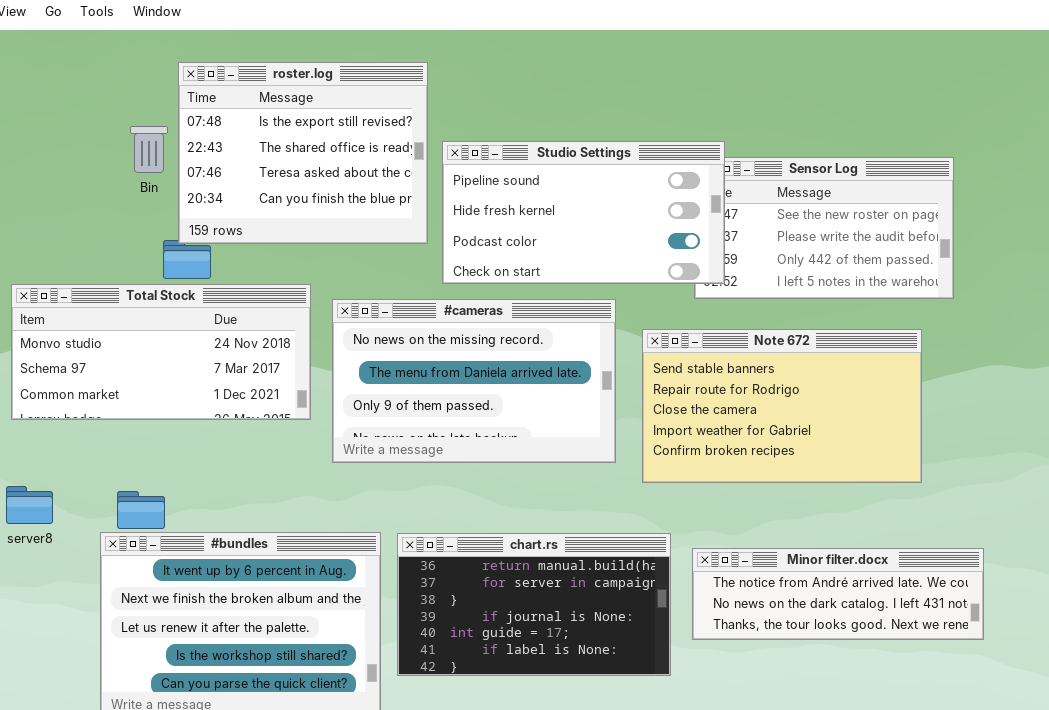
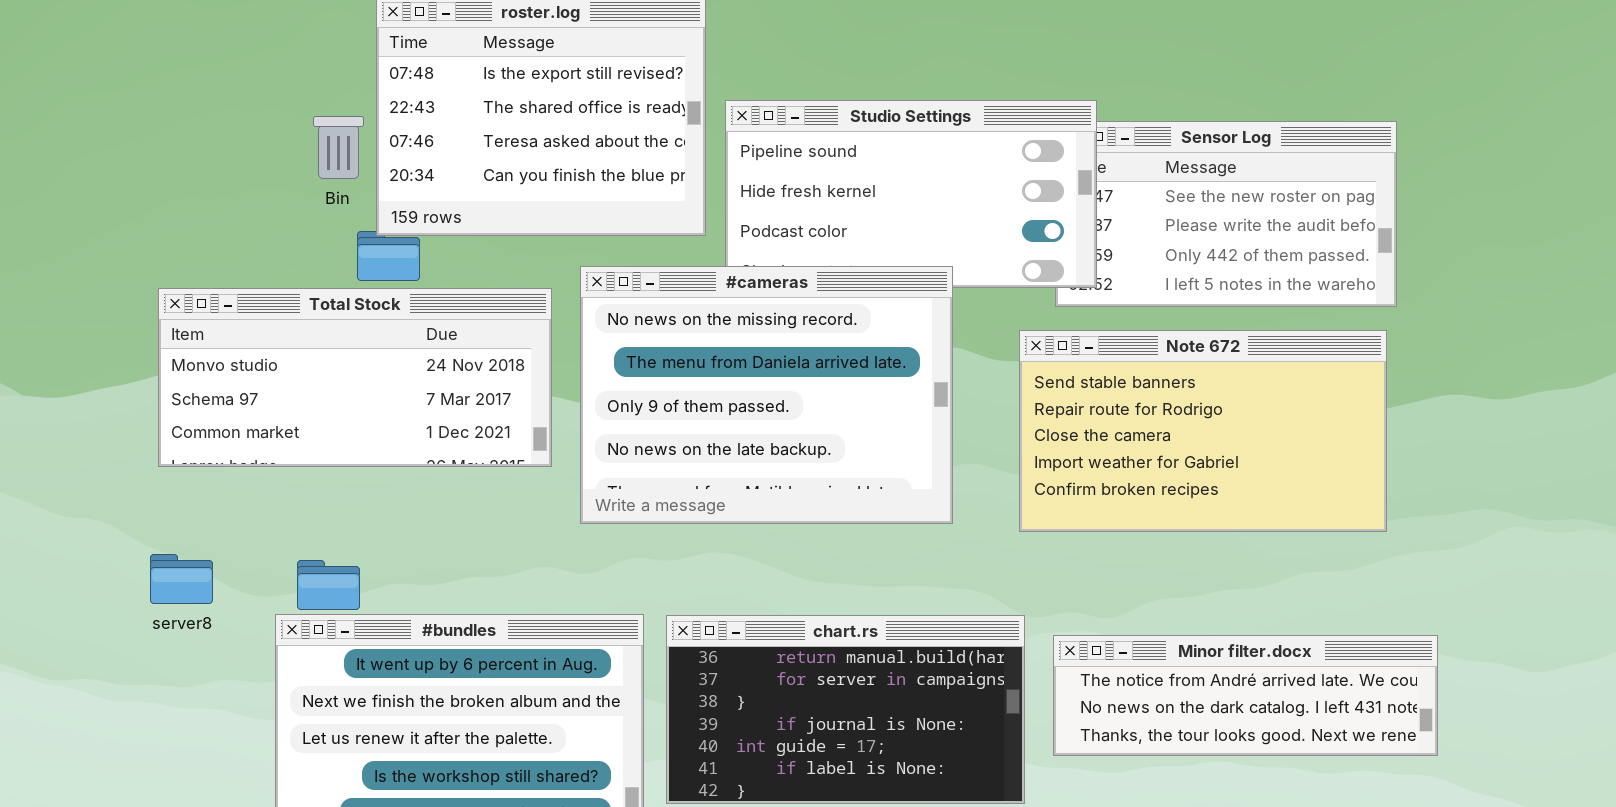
Bin: [130,126,168,173] -> [313,116,364,179], moved
#cameras: [332,299,616,463] -> [580,266,953,524], resized
Note 672: [642,329,922,483] -> [1019,330,1387,532], moved

